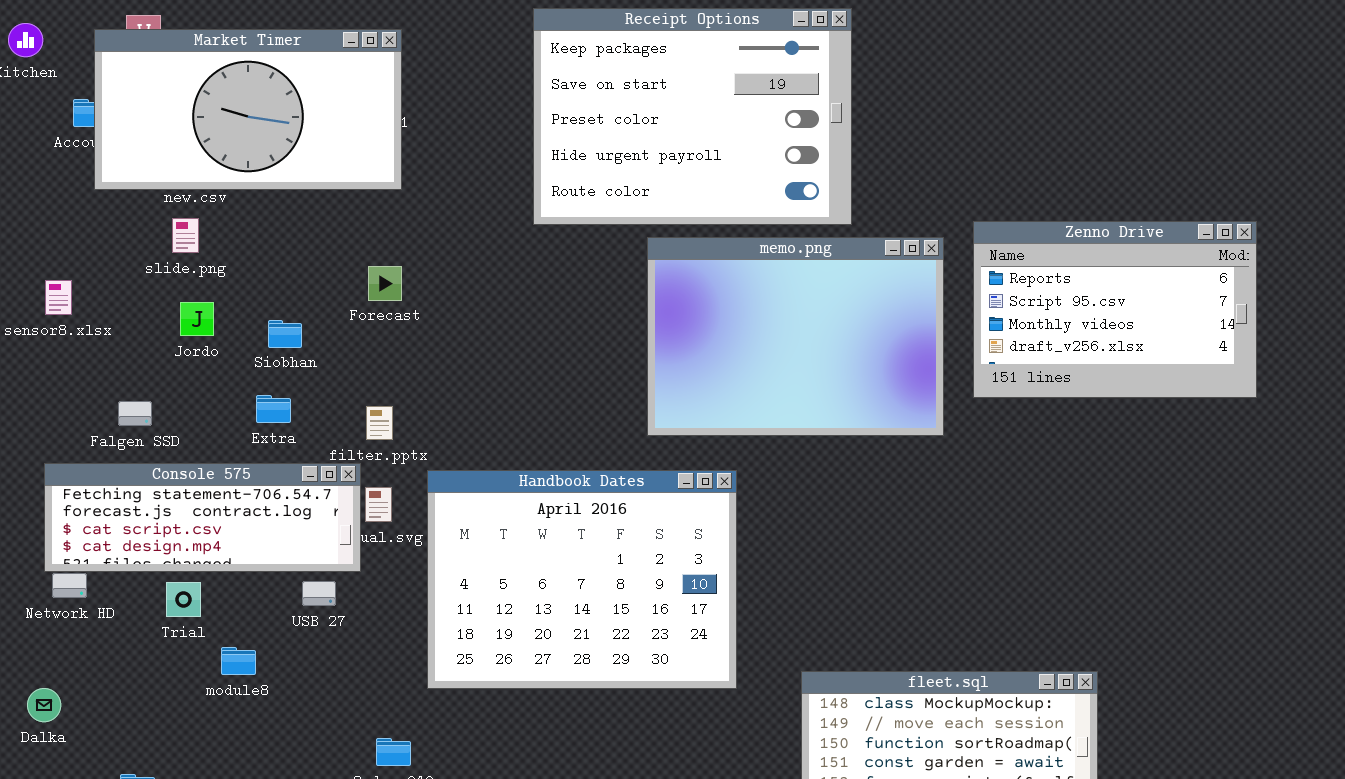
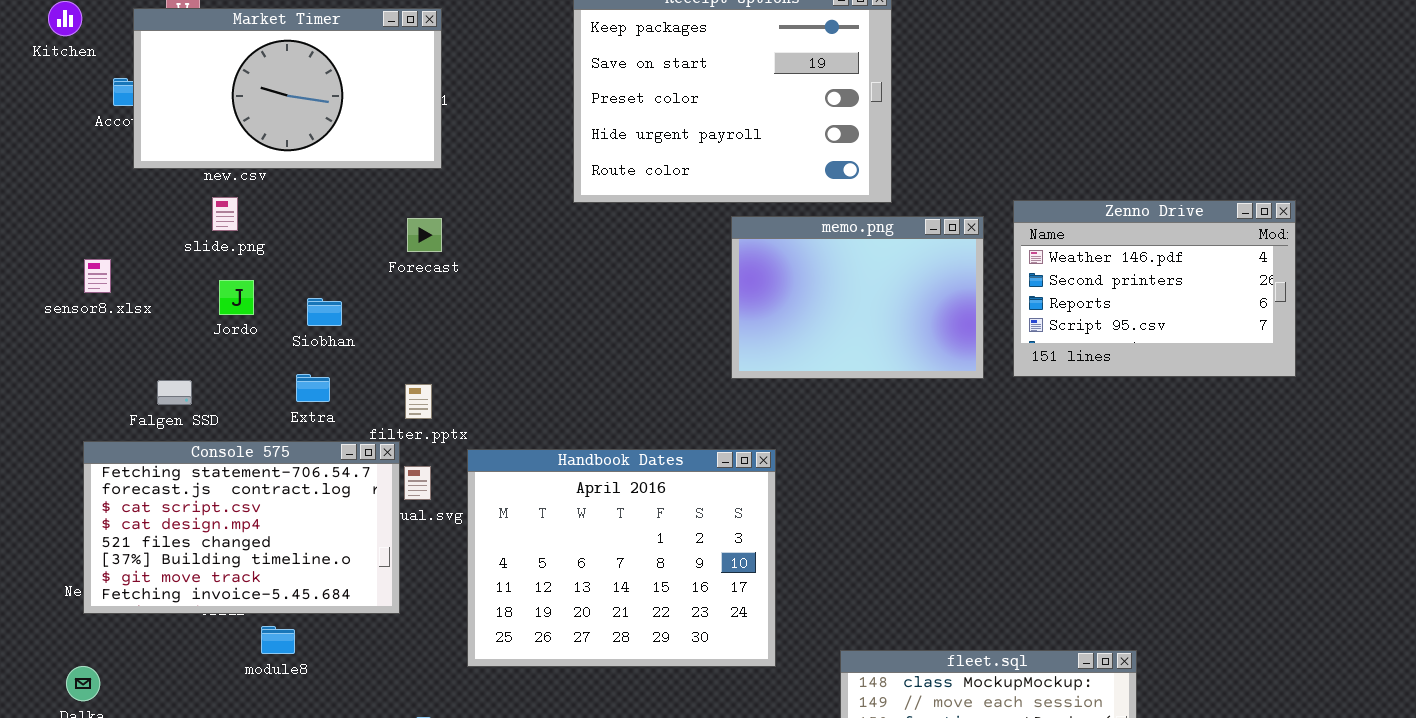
Zenno Drive: [973,221,1257,398] -> [1013,200,1296,377], scrolled up 2 rows
memo.png: [647,237,944,436] -> [731,216,984,379], resized
Forecast: [368,266,402,301] -> [407,218,442,252], moved
Console 575: [44,463,361,572] -> [83,441,400,614], resized

